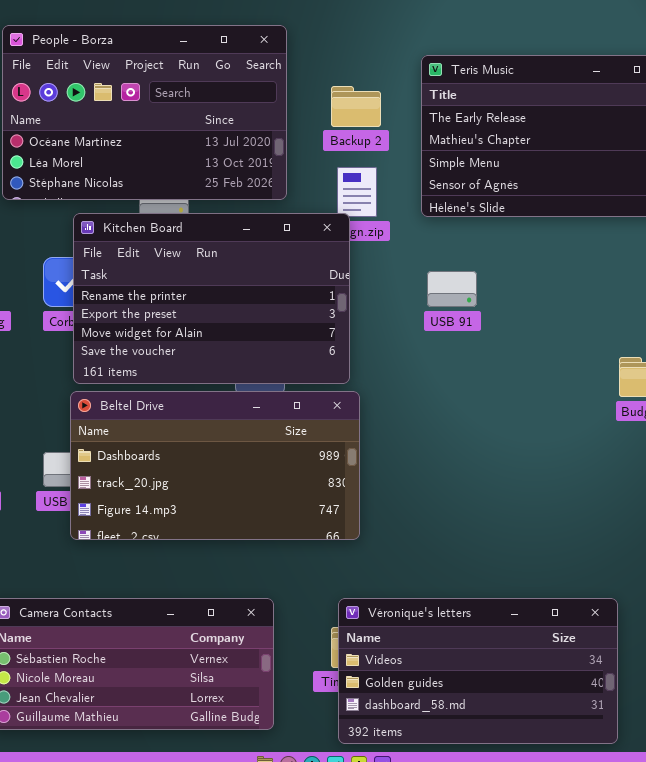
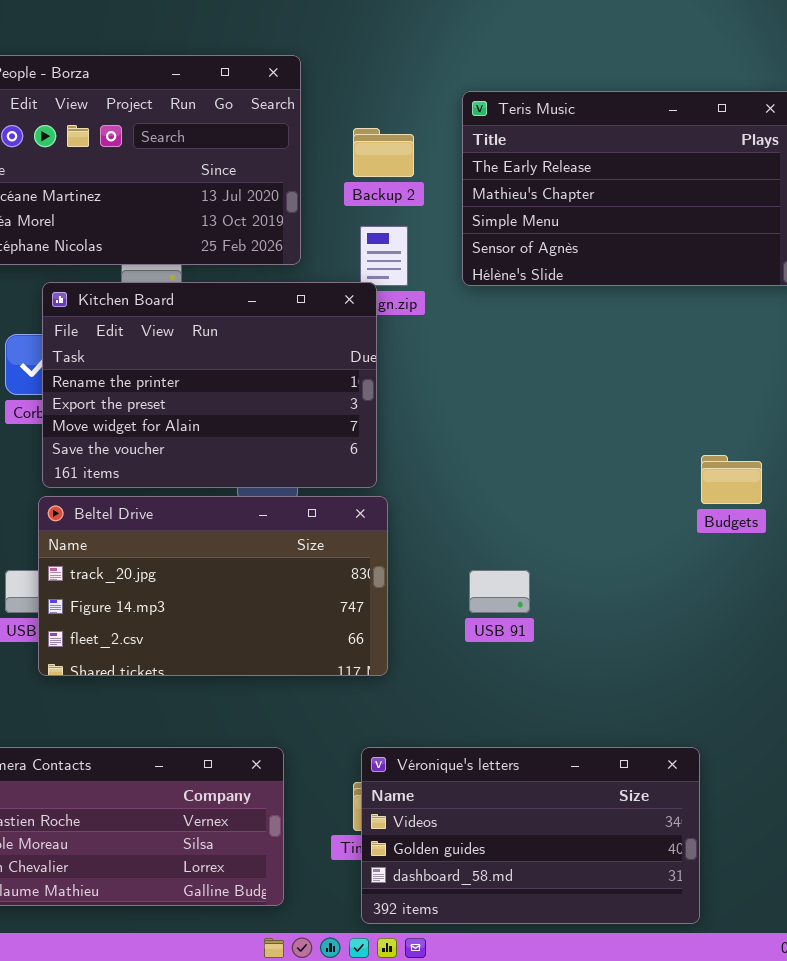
USB 91: [427,271,477,307] -> [469,570,530,613], moved
Beltel Drive: [70,391,360,540] -> [38,496,388,676], scrolled down 1 row

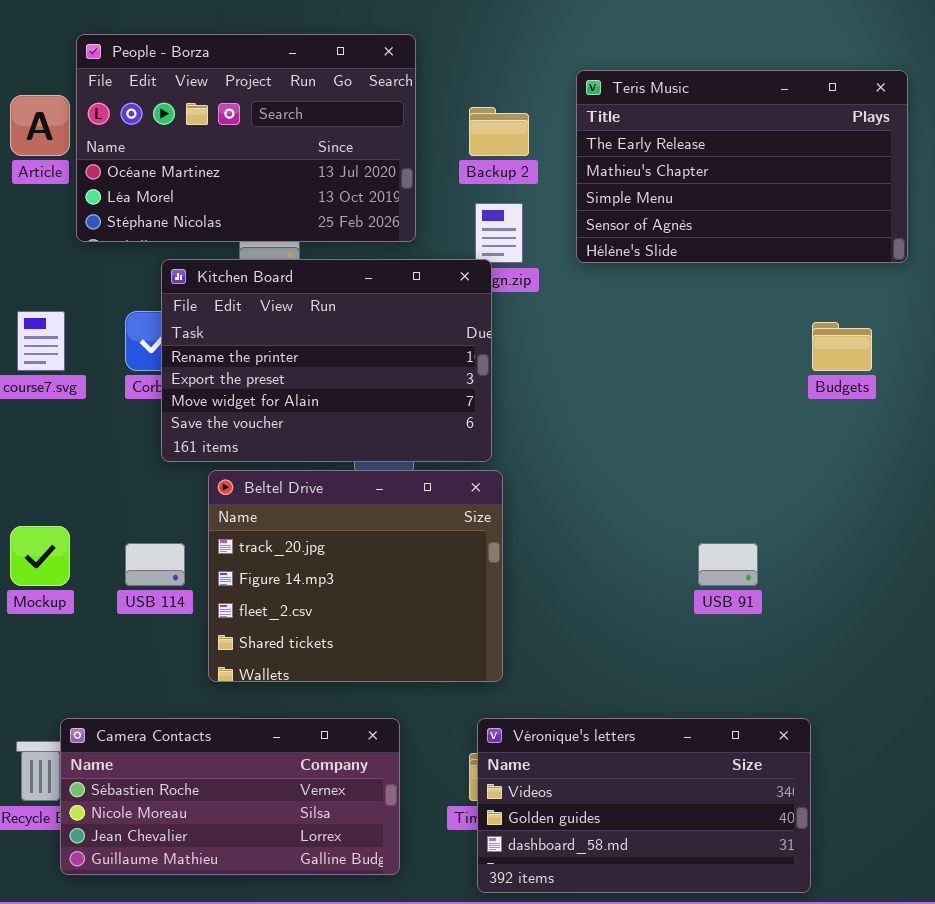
Budgets: [701,455,762,504] -> [812,322,872,371], moved
Beltel Drive: [38,496,388,676] -> [208,470,503,682], resized
USB 91: [469,570,530,613] -> [698,543,758,586], moved

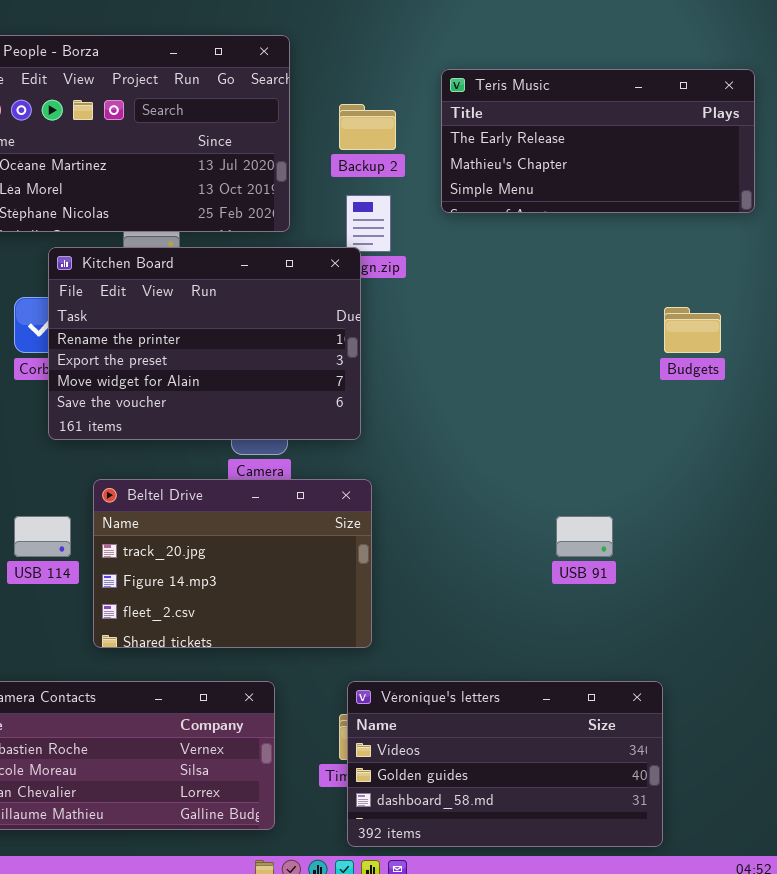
Teris Music: [576,70,908,263] -> [441,69,755,213], resized
Beltel Drive: [208,470,503,682] -> [93,479,372,648], resized

